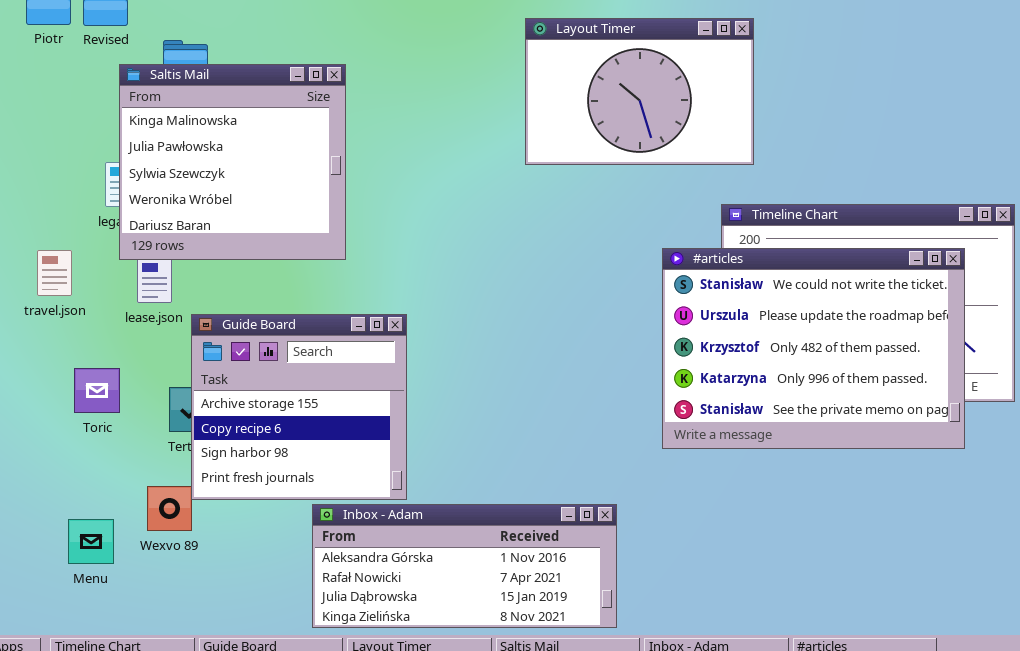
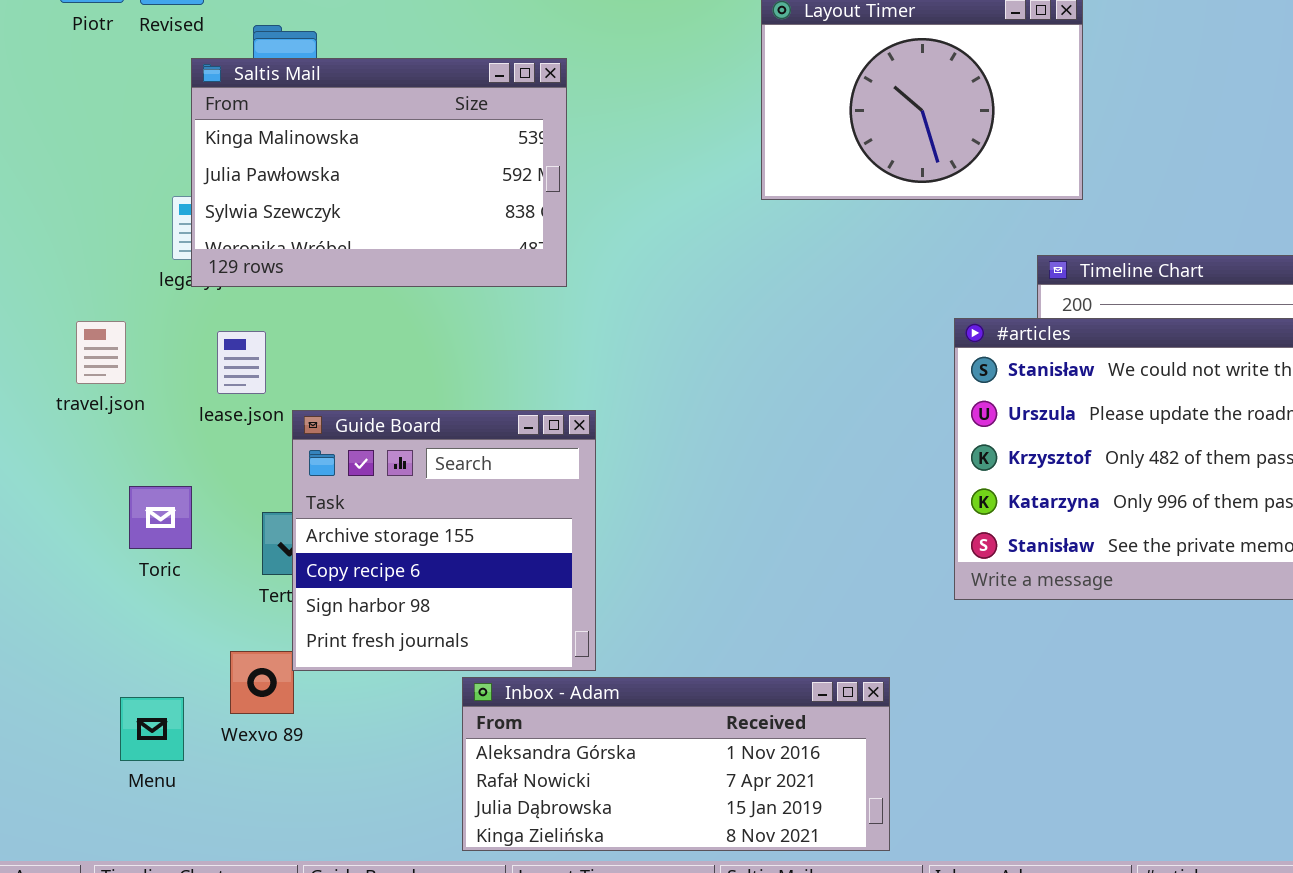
Saltis Mail: [119,64,346,260] -> [191,58,567,287], resized

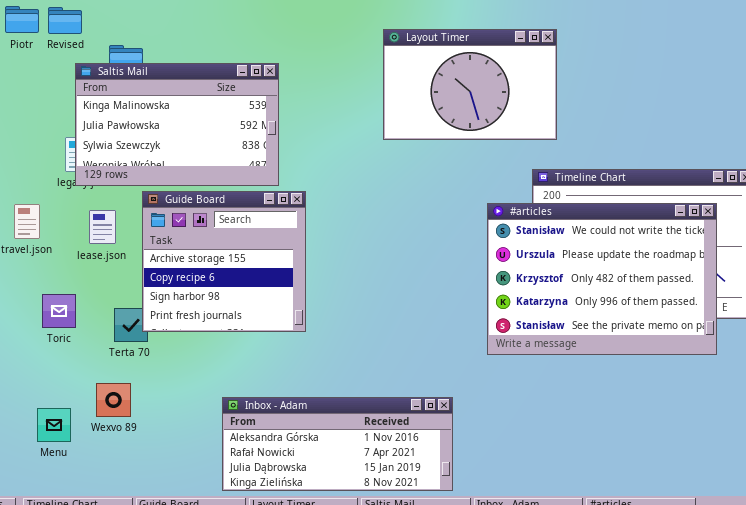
Guide Board: [292,410,596,671] -> [142,191,306,332], moved

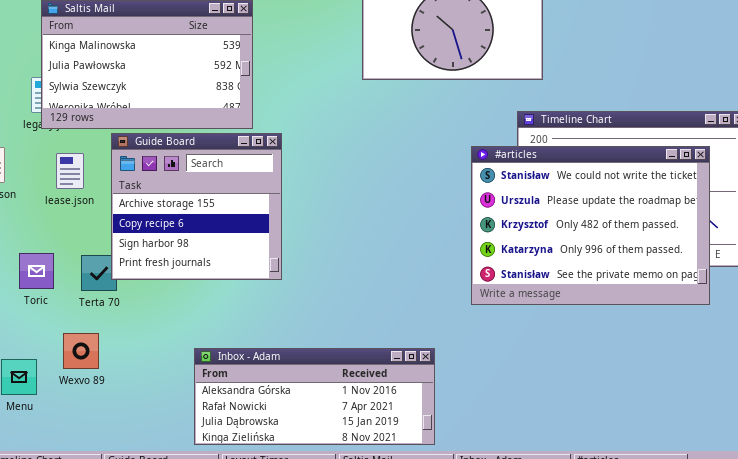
Toric: [42,294,76,328] -> [19,253,54,289], moved

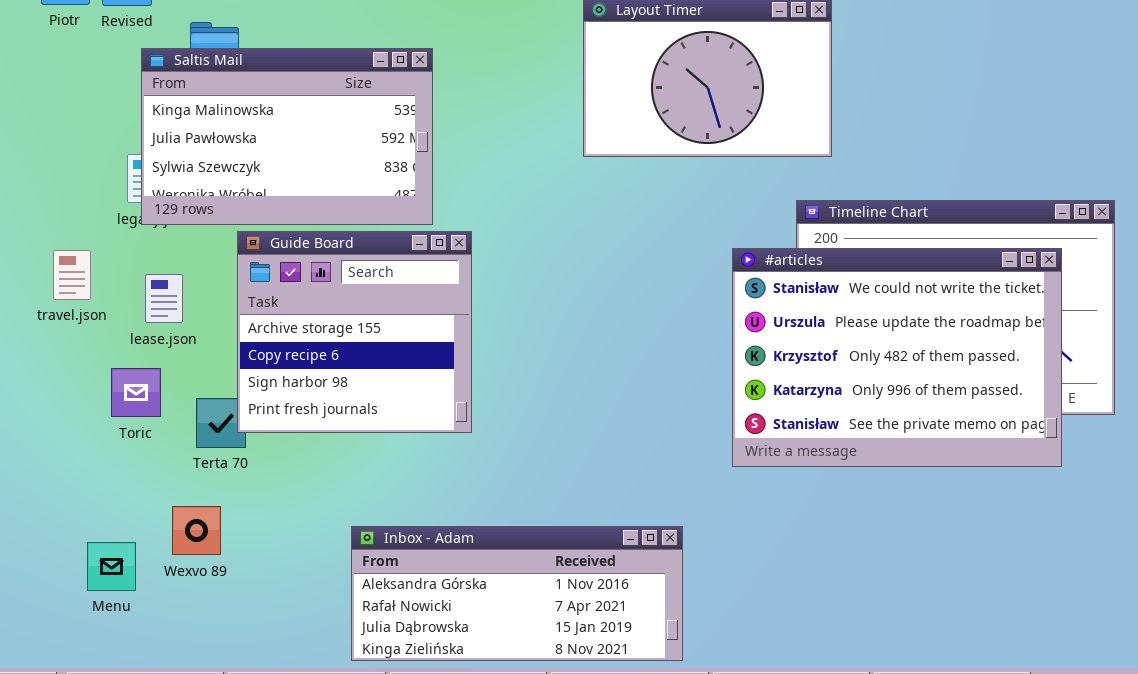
lease.json: [56,153,84,189] -> [145,274,183,323], moved
Toric: [19,253,54,289] -> [111,368,161,417], moved

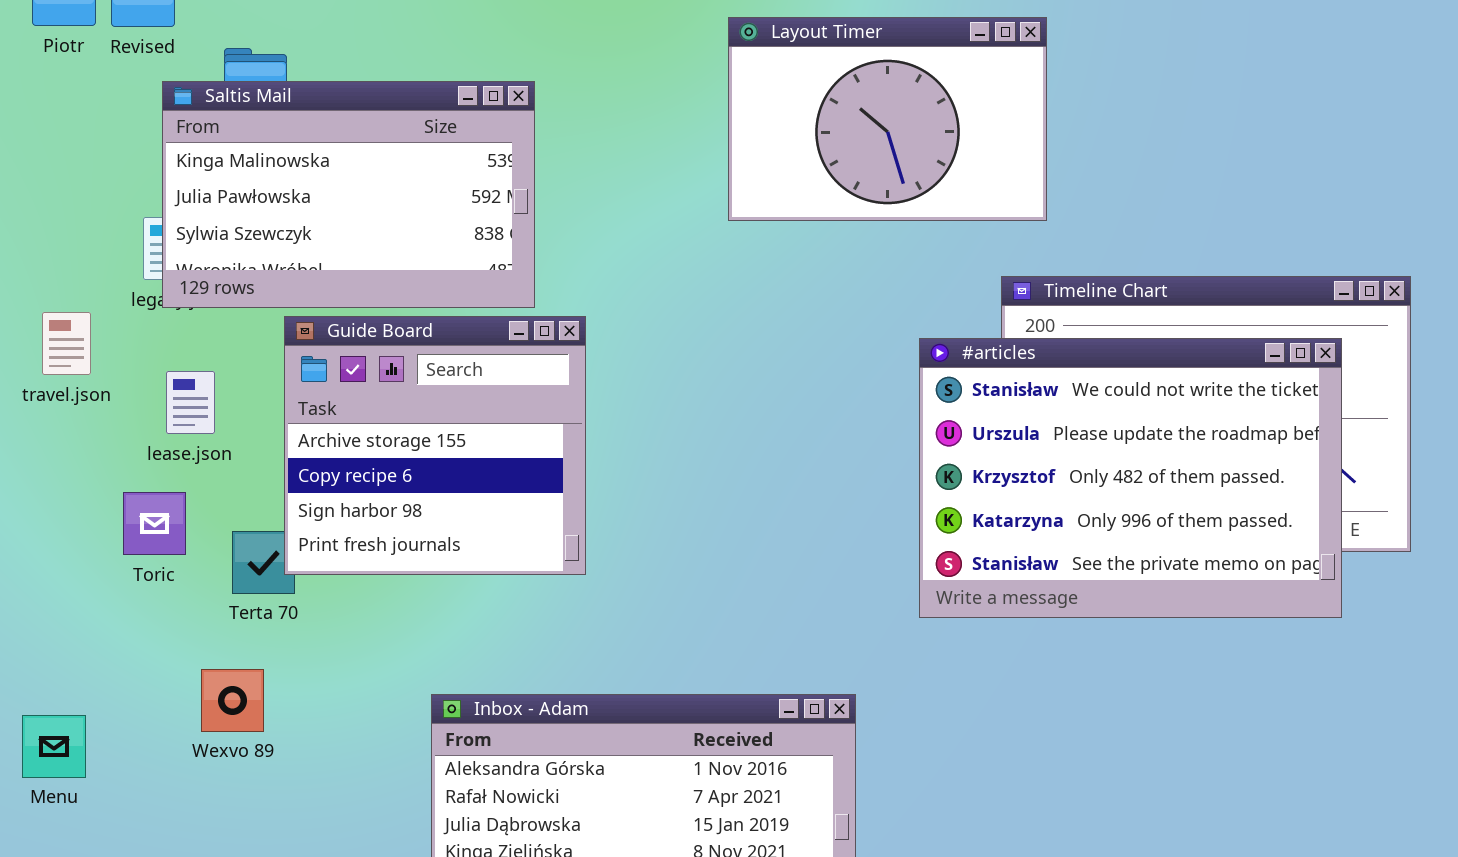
travel.json: [53,250,91,300] -> [42,312,91,375], moved
Menu: [87,542,136,591] -> [22,715,86,778], moved

